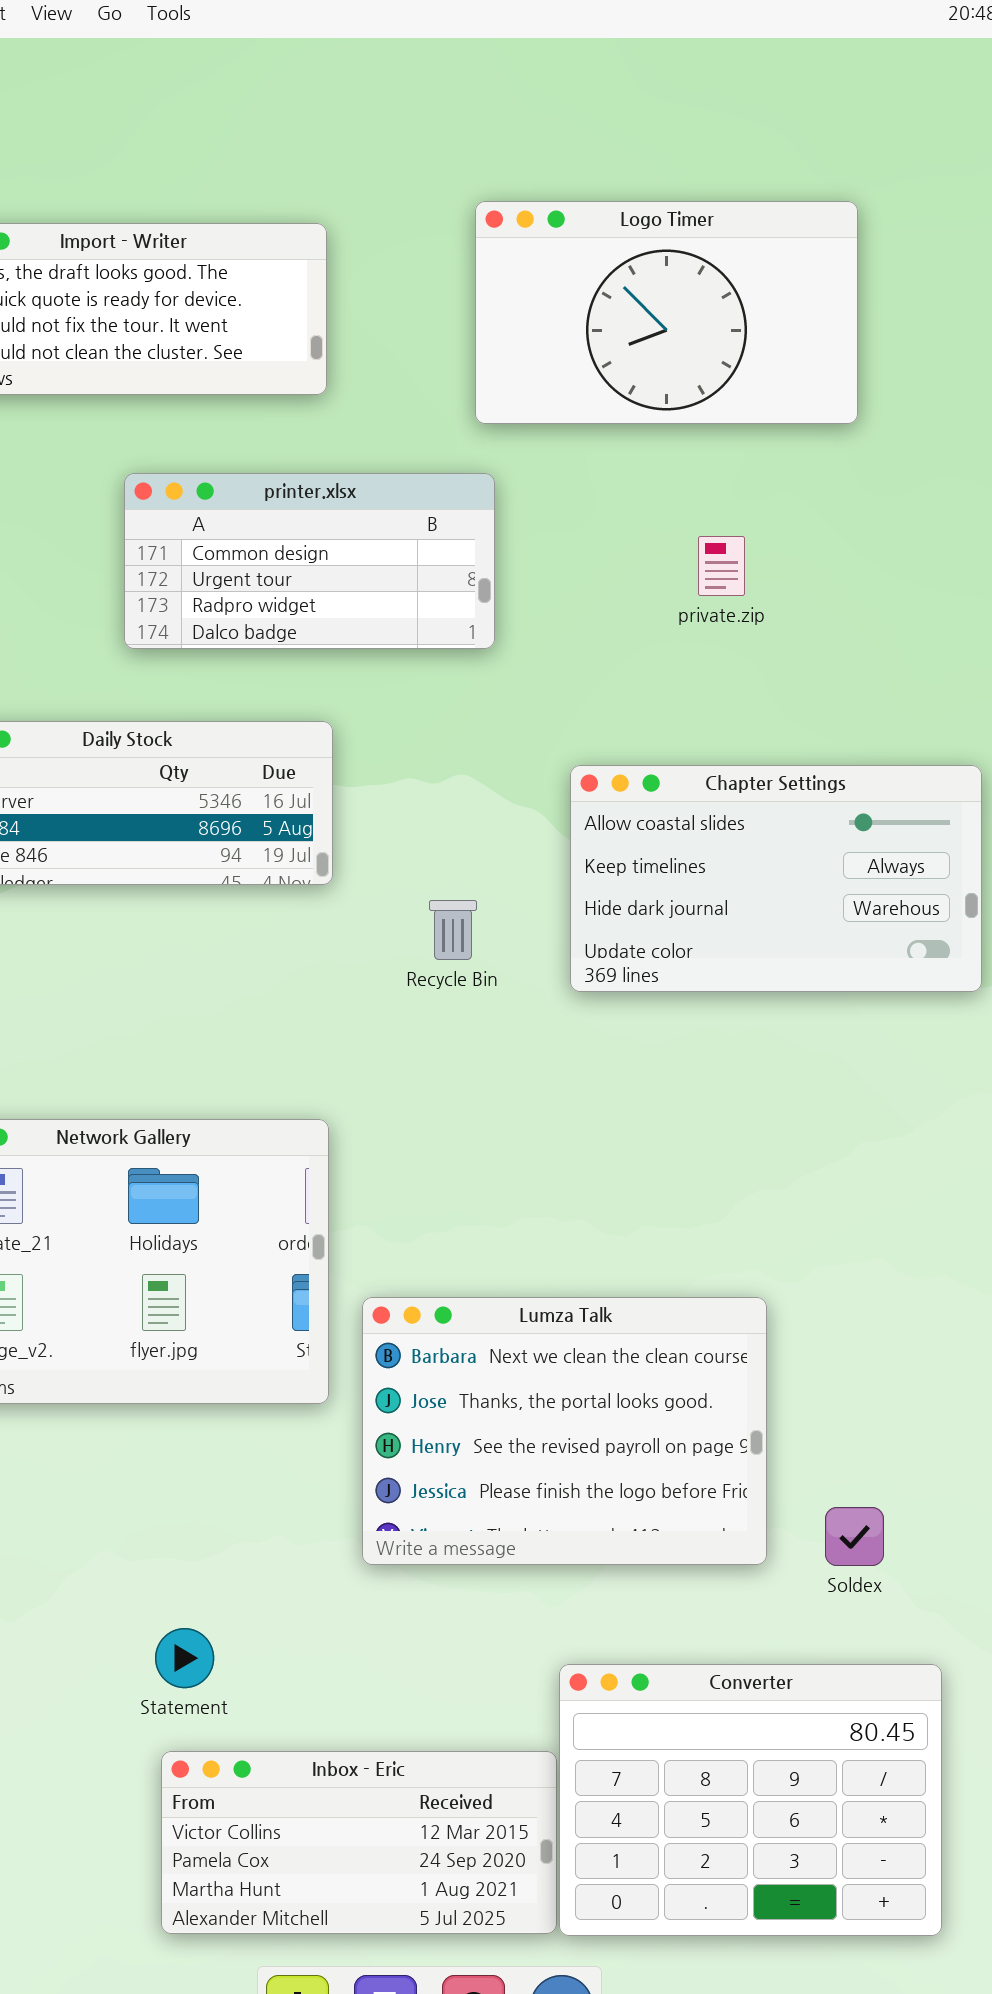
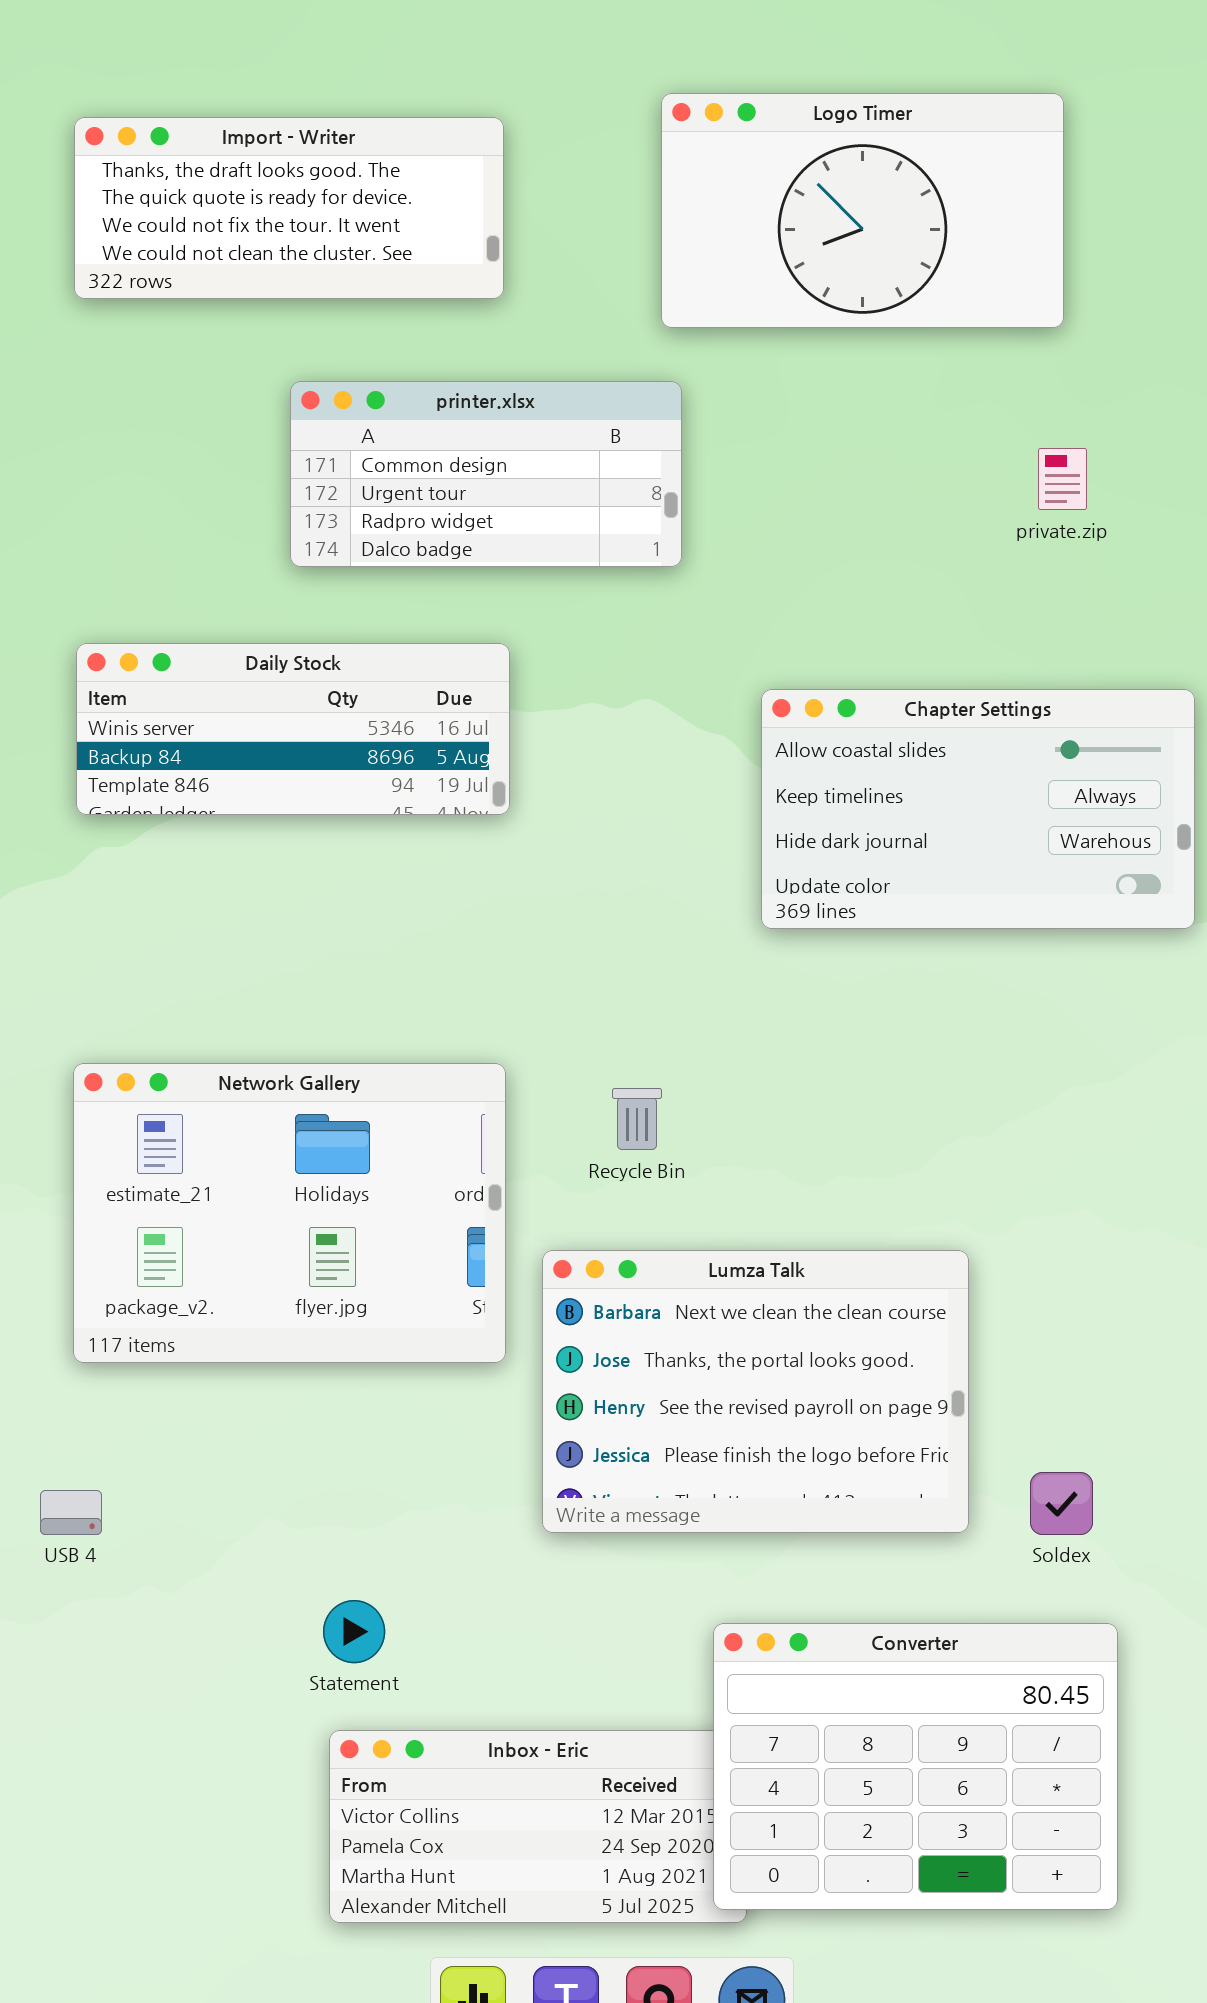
private.zip: [698,536,745,596] -> [1038,448,1087,510], moved
Recycle Bin: [429,900,477,960] -> [612,1088,662,1150], moved
Converter: [559,1664,942,1936] -> [713,1623,1118,1910], moved

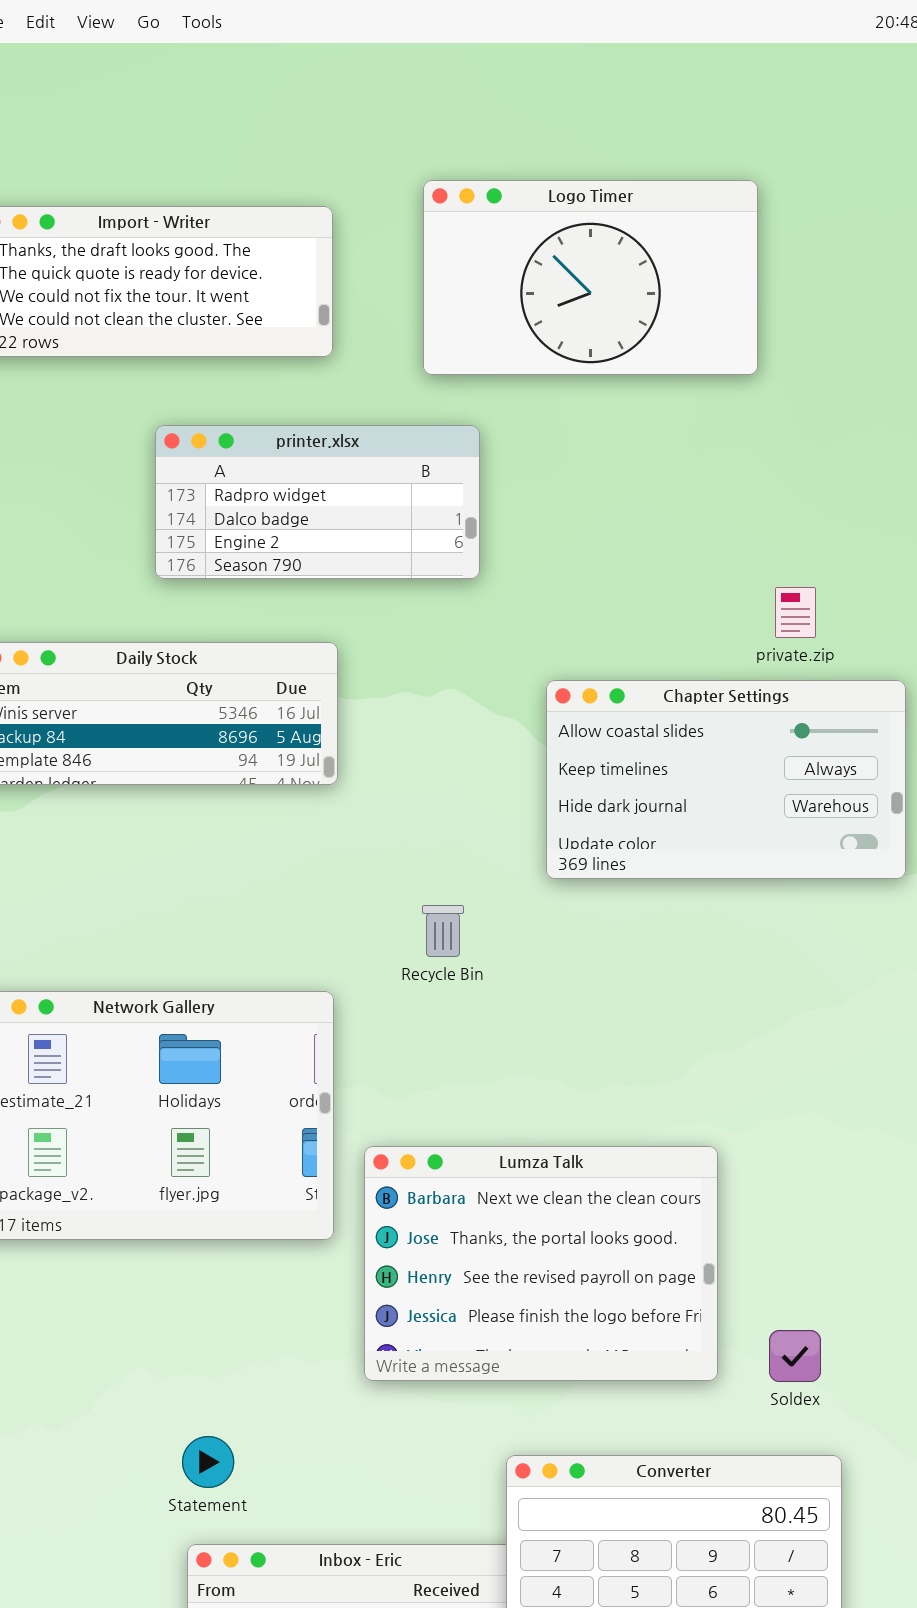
Logo Timer: [661,93,1064,328] -> [423,180,758,375], moved
printer.xlsx: [290,381,682,567] -> [155,425,480,579], scrolled down 2 rows
private.zip: [1038,448,1087,510] -> [775,587,816,638], moved
Recycle Bin: [612,1088,662,1150] -> [422,905,464,957], moved

